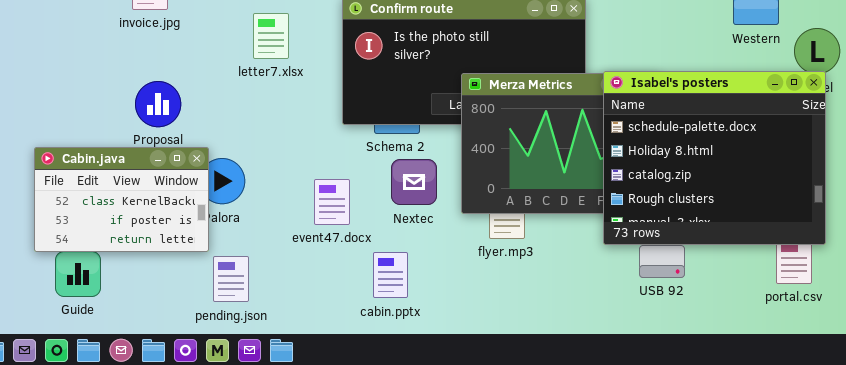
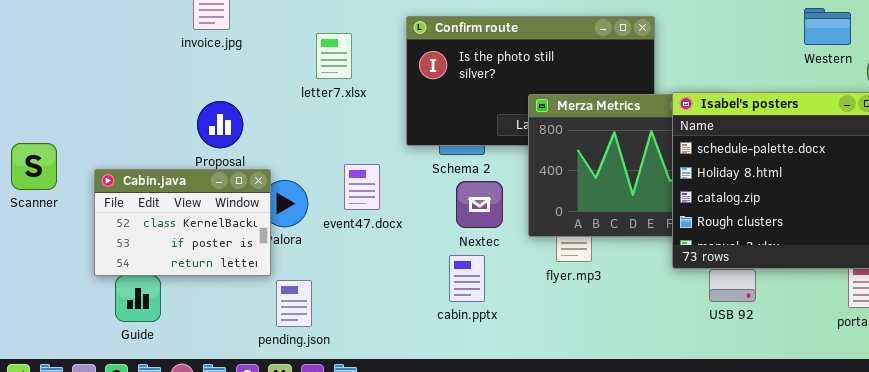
event47.docx: [314,179,350,225] -> [344,164,380,210], moved
cabin.pptx: [373,252,408,298] -> [449,255,485,302], moved

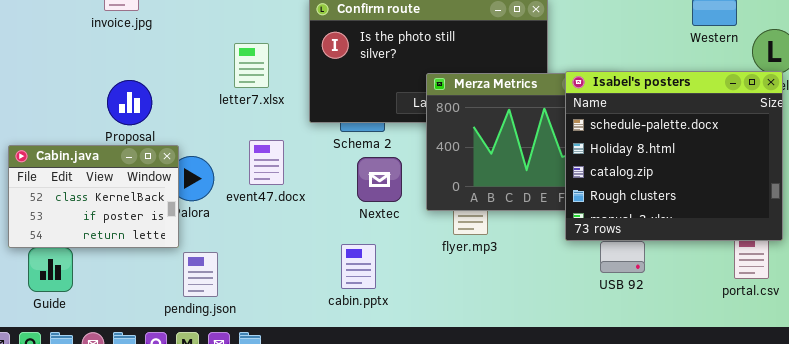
letter7.xlsx: [316,33,352,79] -> [234,43,269,88], moved
cabin.pptx: [449,255,485,302] -> [341,244,376,289], moved

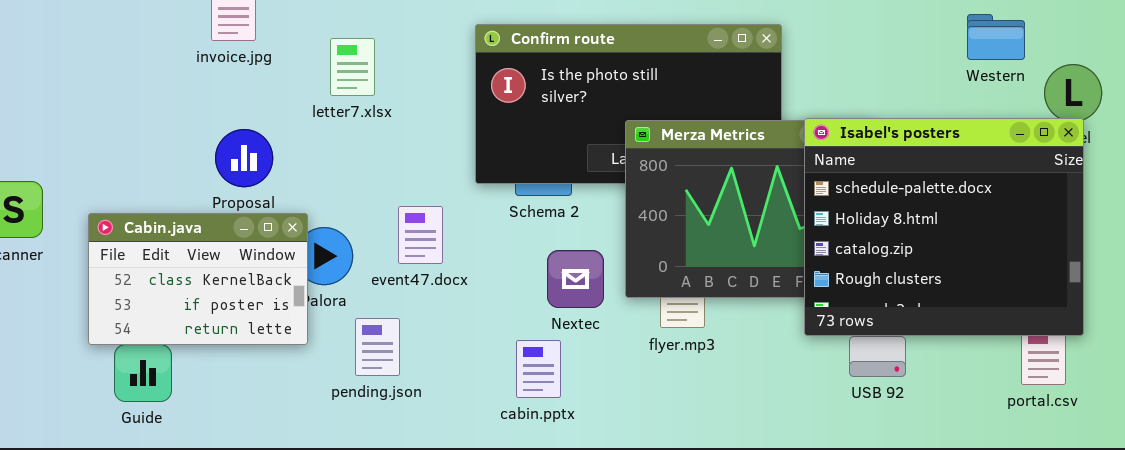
letter7.xlsx: [234,43,269,88] -> [330,38,375,96], moved
Nextec: [357,157,402,202] -> [547,250,604,308], moved
pending.json: [183,252,218,297] -> [355,318,400,376], moved

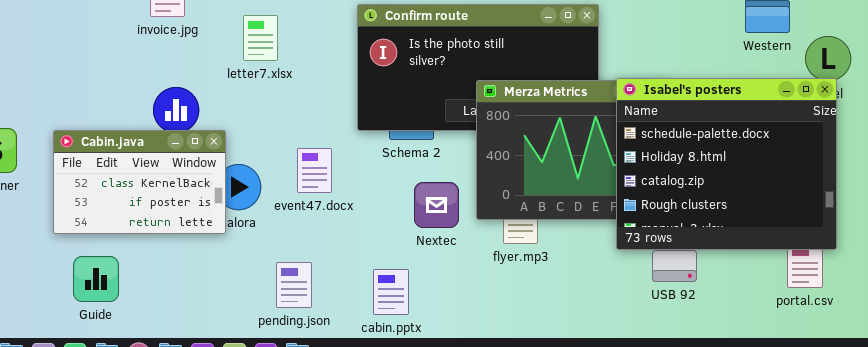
Cabin.java: [88,213,308,345] -> [53,130,226,234], moved
pending.json: [355,318,400,376] -> [276,262,312,308], moved
cabin.pptx: [516,340,561,398] -> [373,269,409,315], moved

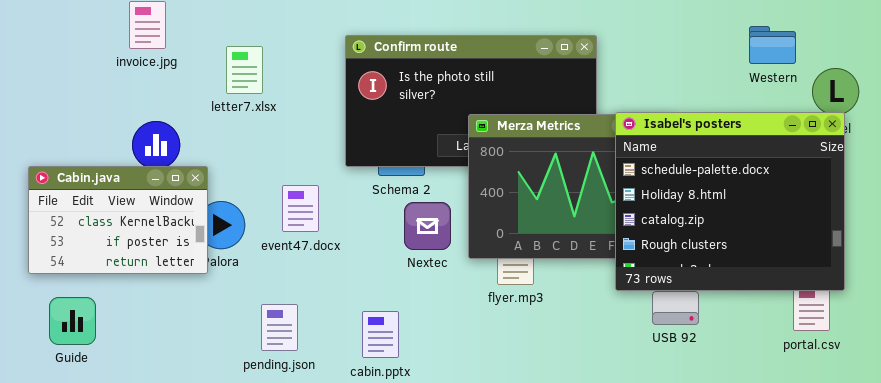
Nextec: [414,182,459,228] -> [404,202,451,250], moved

